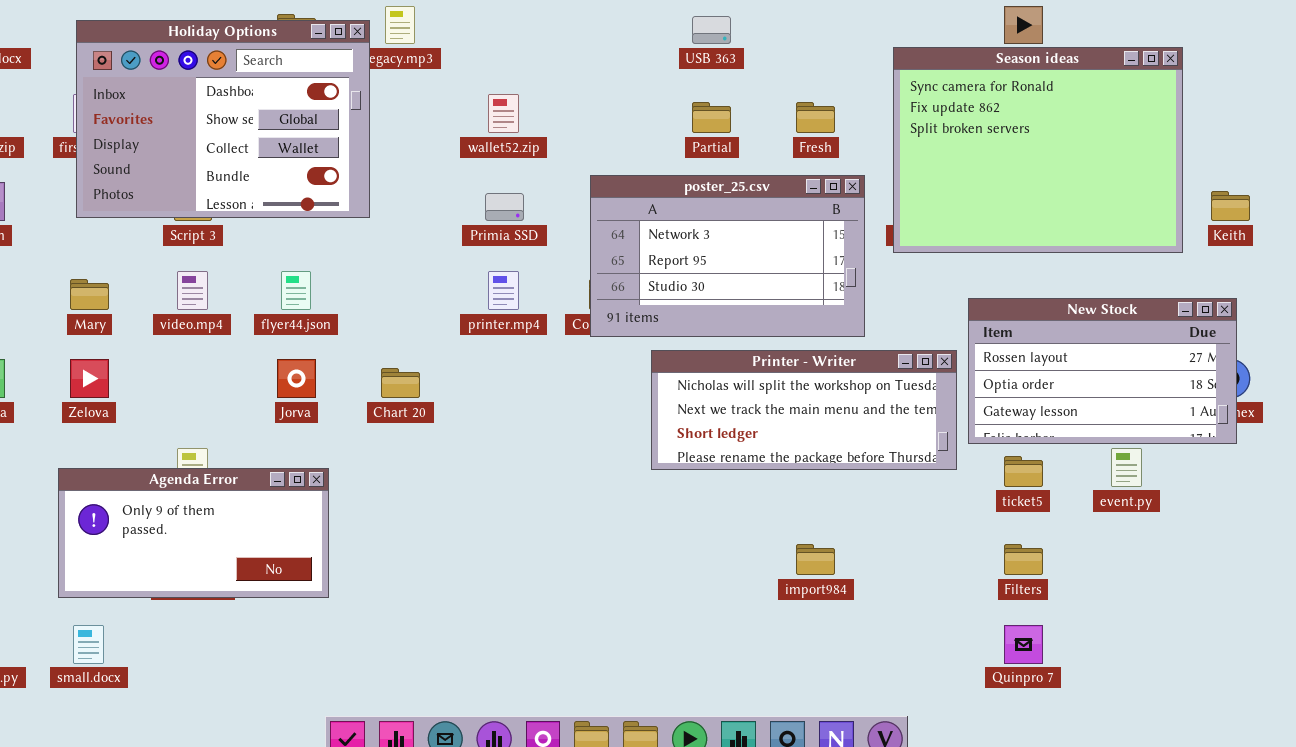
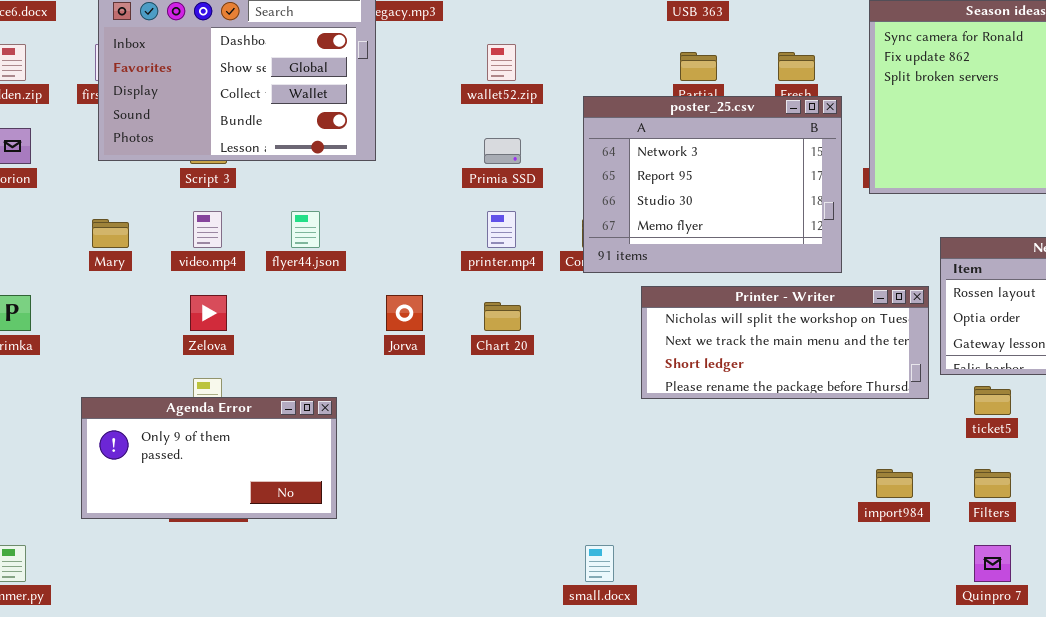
poster_25.csv: [590,175,865,337] -> [583,96,842,273], resized
Zelova: [70,359,109,398] -> [190,295,227,331], moved
Jorva: [277,359,316,398] -> [386,295,423,331], moved
Chart 20: [381,368,420,398] -> [484,302,521,331], moved
import984: [796,544,835,575] -> [876,469,913,498], moved
small.docx: [73,625,104,664] -> [585,545,614,582], moved

